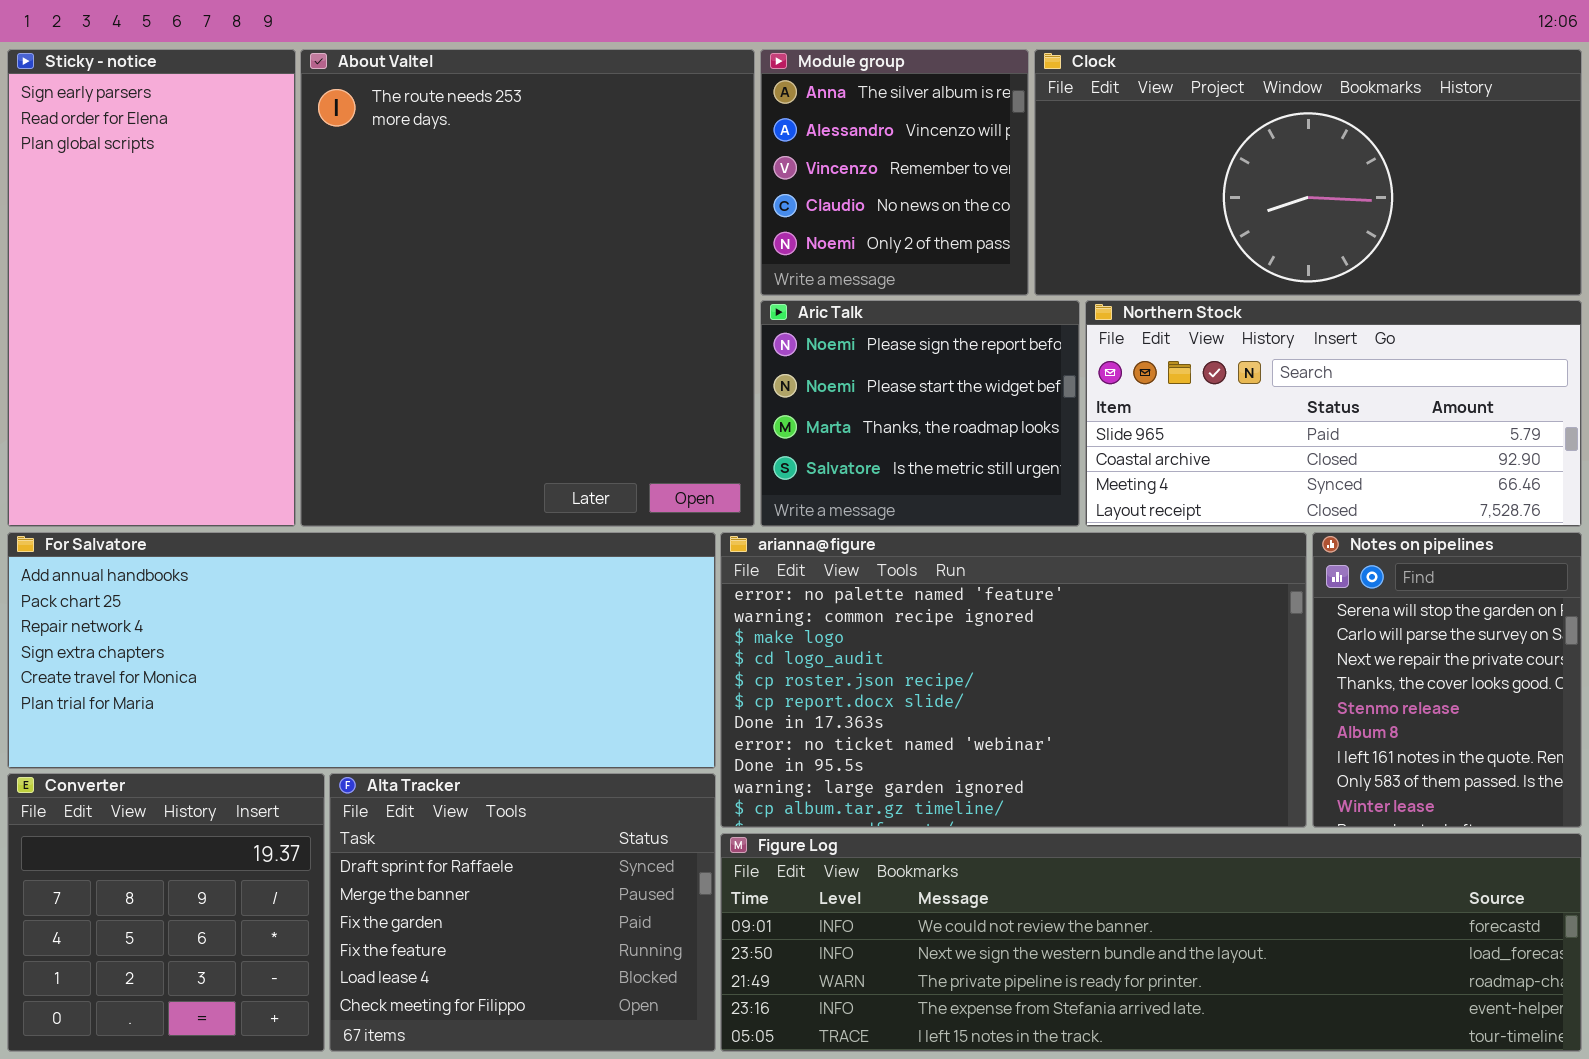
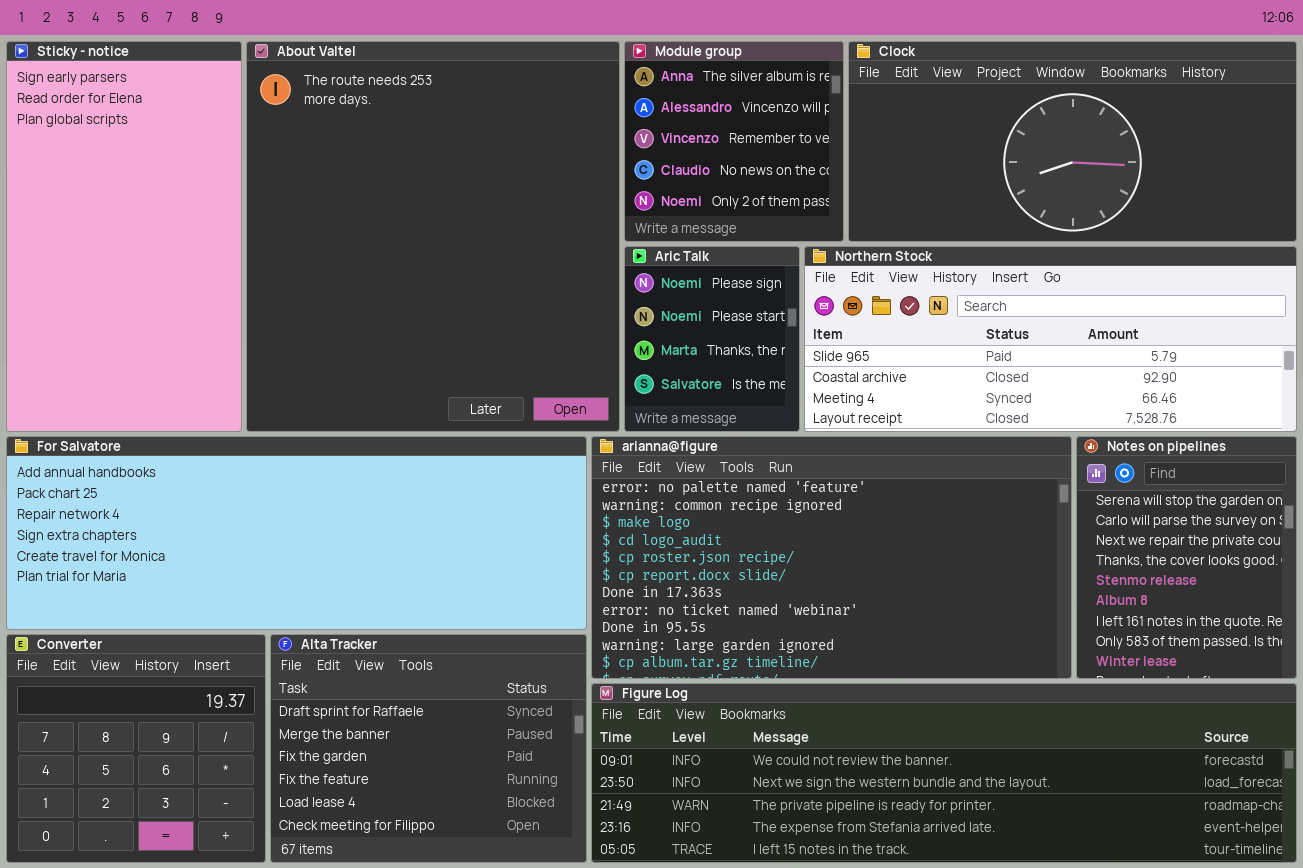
Aric Talk: [760,300,1080,527] -> [624,246,800,432], resized
Northern Stock: [1085,300,1582,527] -> [804,246,1297,432], resized

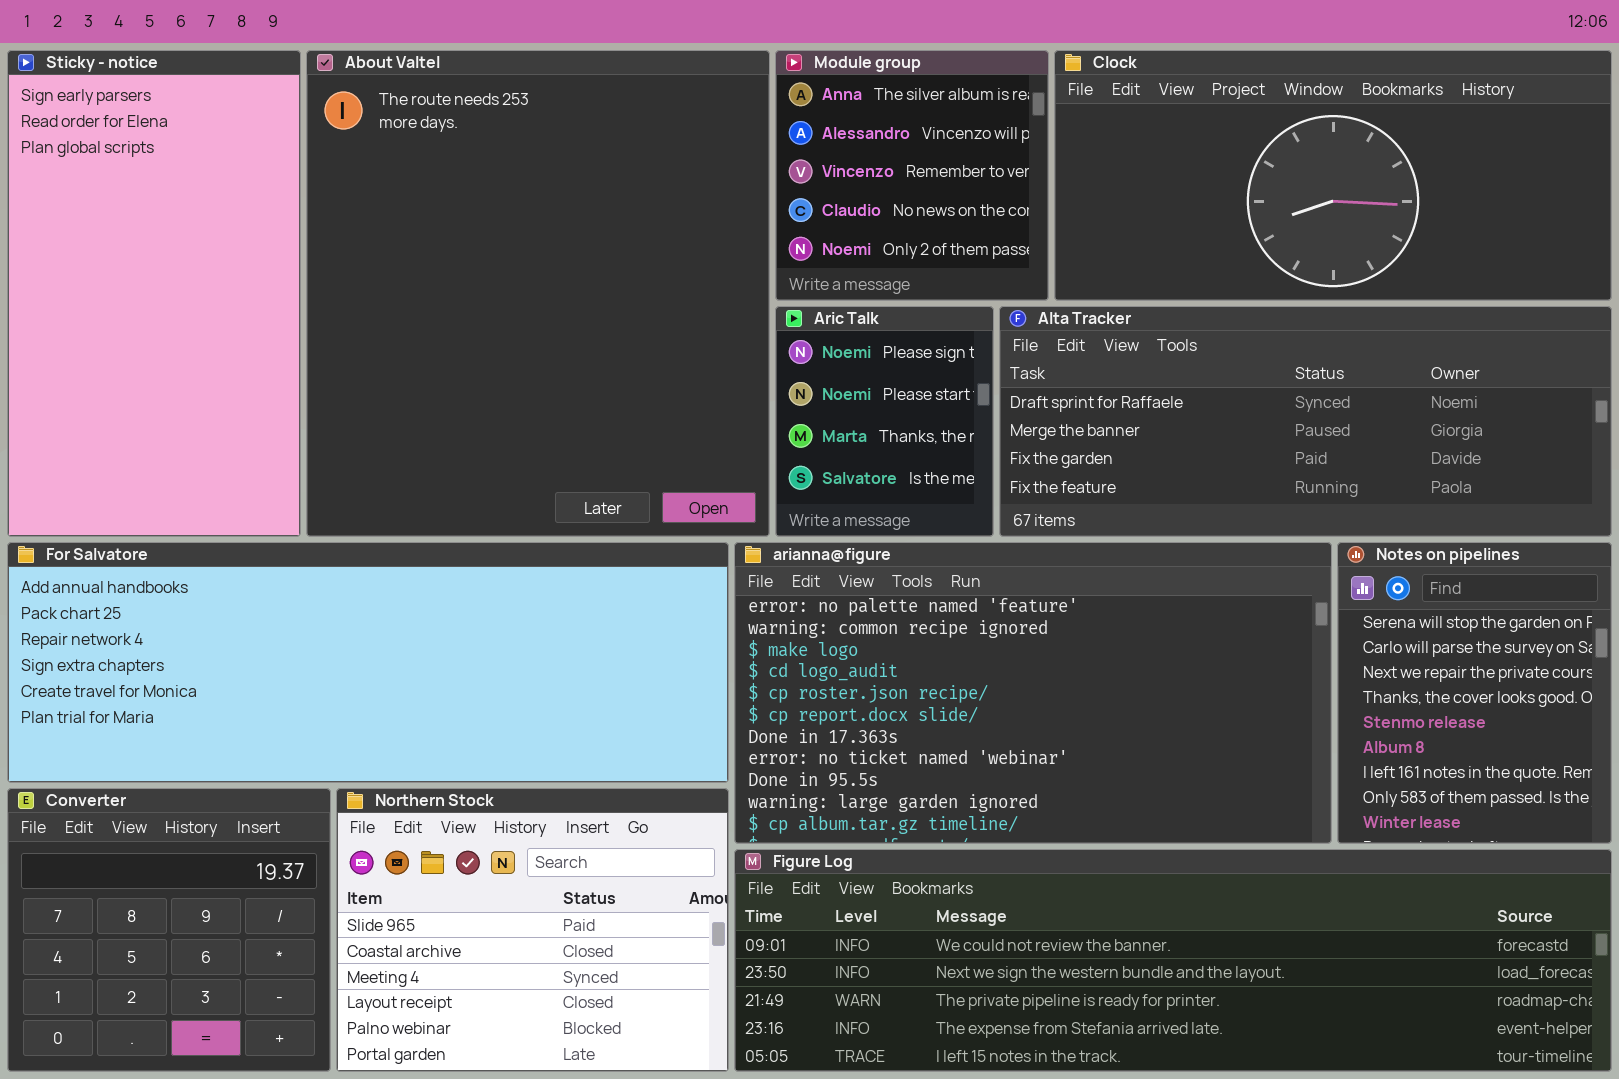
Northern Stock: [804,246,1297,432] -> [336,788,729,1072], moved, resized
Alta Tracker: [270,634,587,863] -> [999,306,1612,537], moved, resized

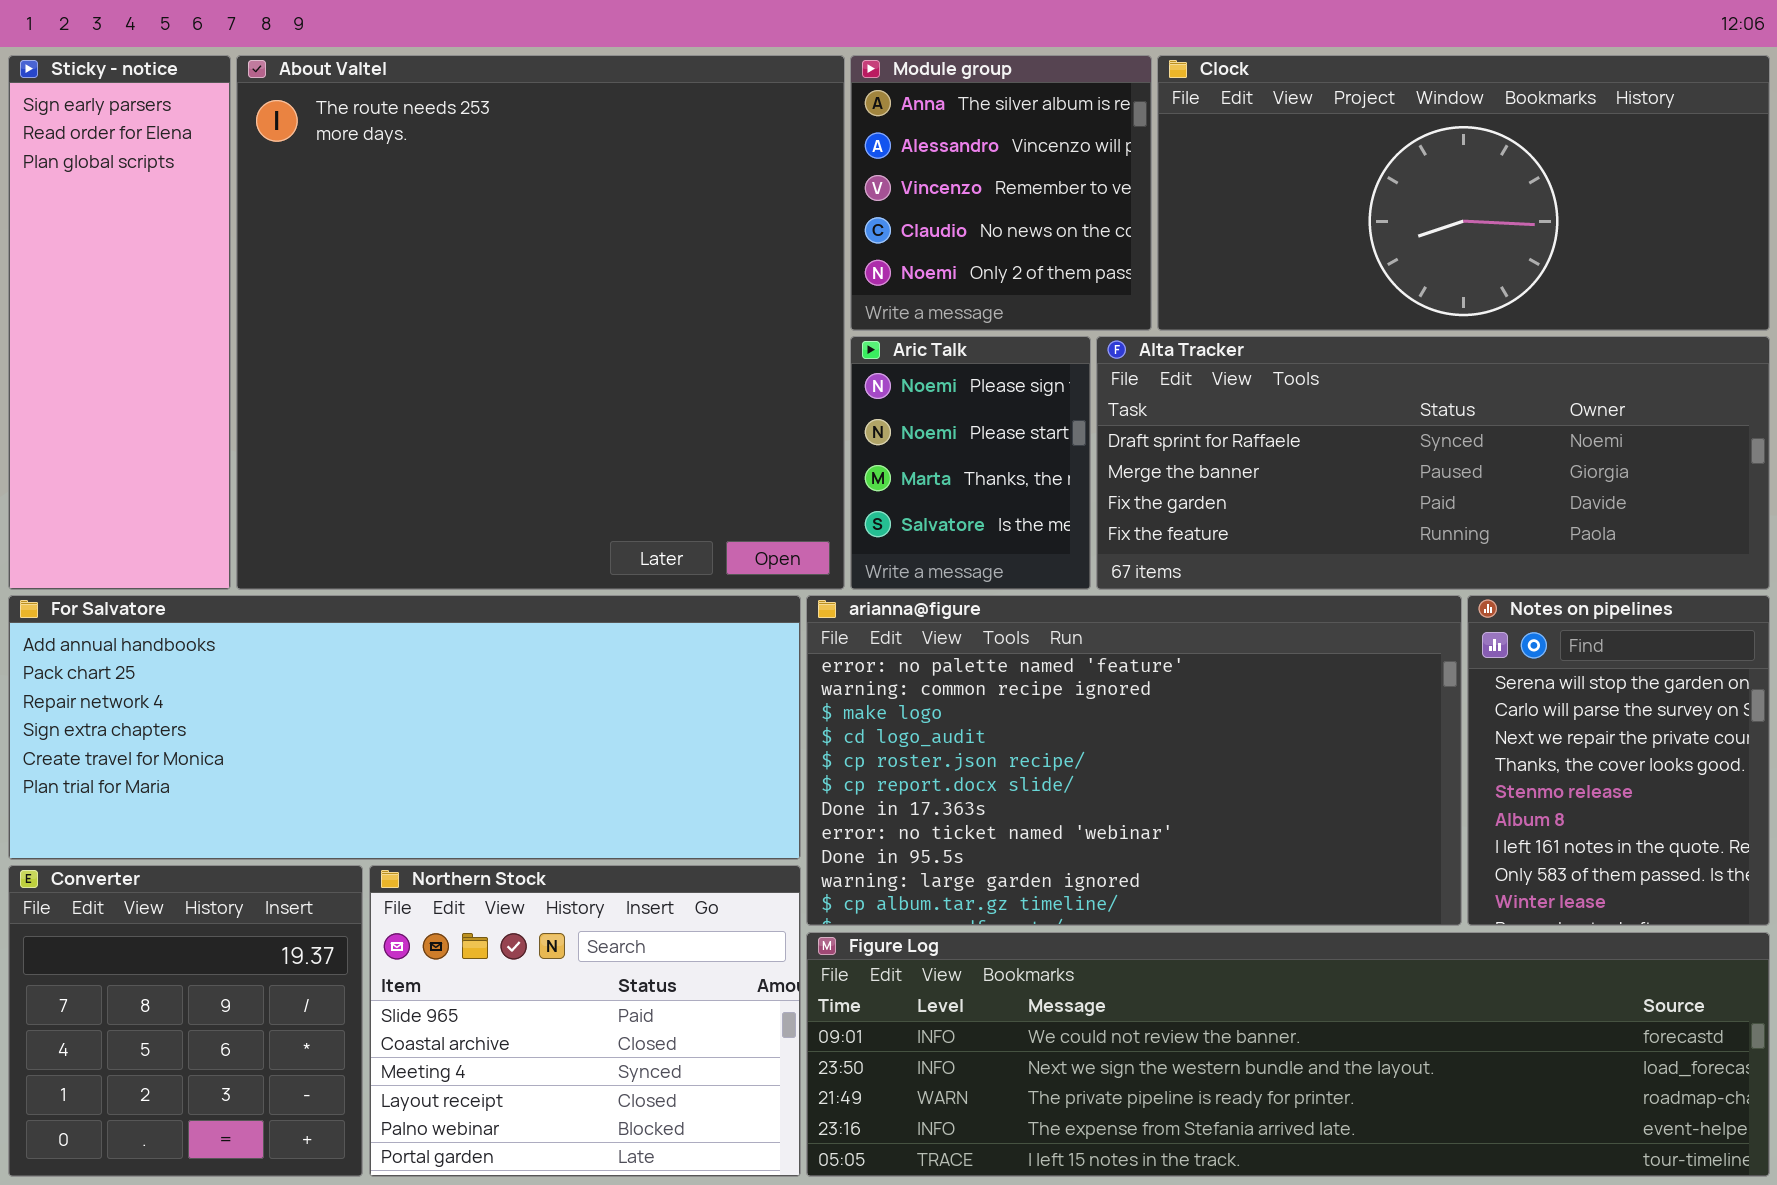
Sticky - notice: [7,50,301,537] -> [8,55,231,590], resized
About Valtel: [306,50,770,537] -> [236,55,845,590], resized

